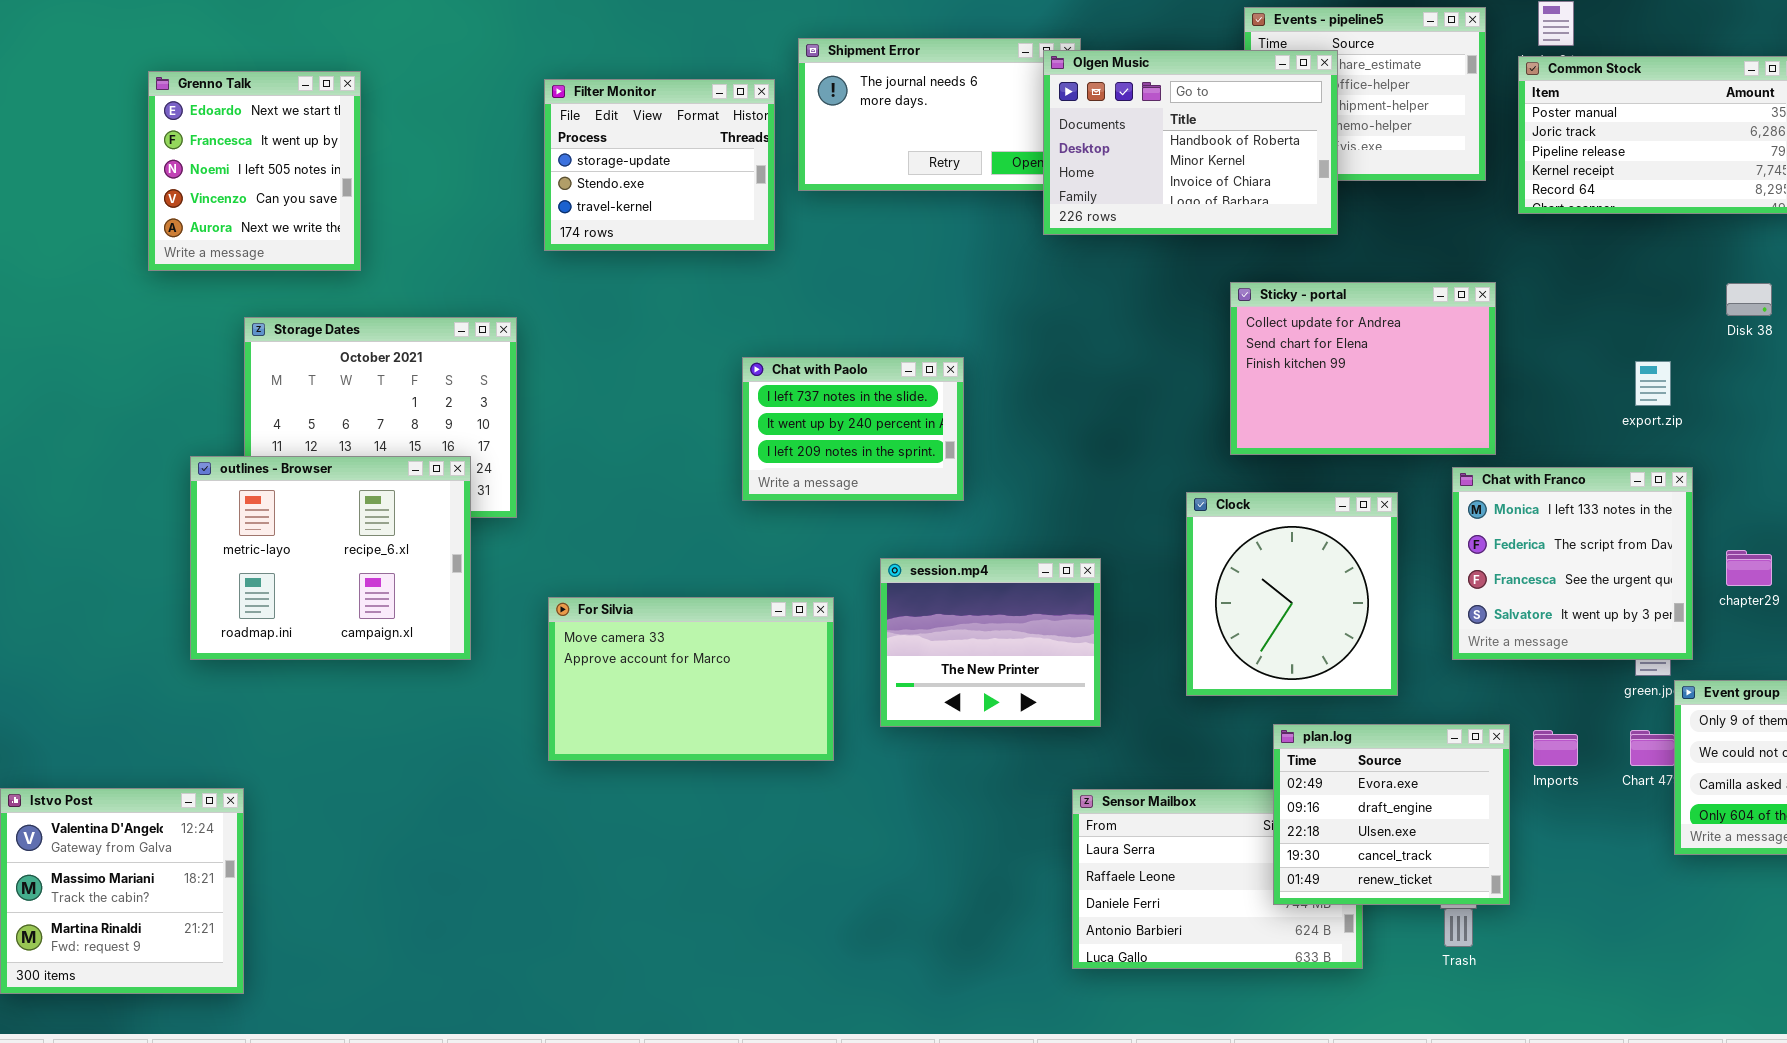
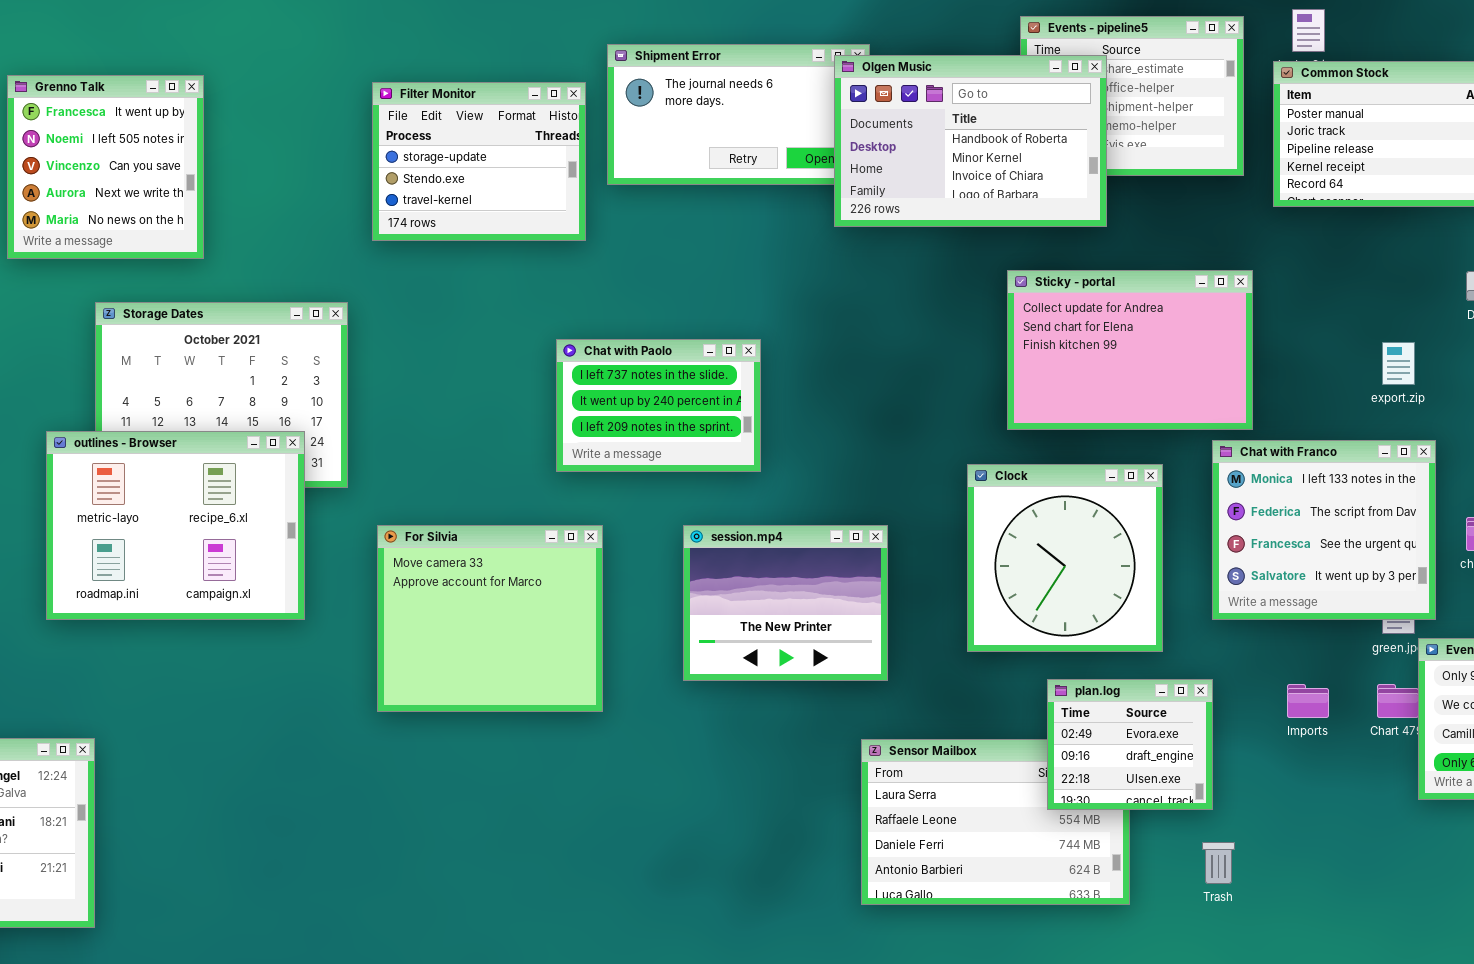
Grenno Talk: [148,71,361,271] -> [7,75,204,259], scrolled down 1 row
For Silvia: [548,597,834,761] -> [377,525,603,712], resized
plan.log: [1273,724,1510,905] -> [1047,679,1213,810], resized

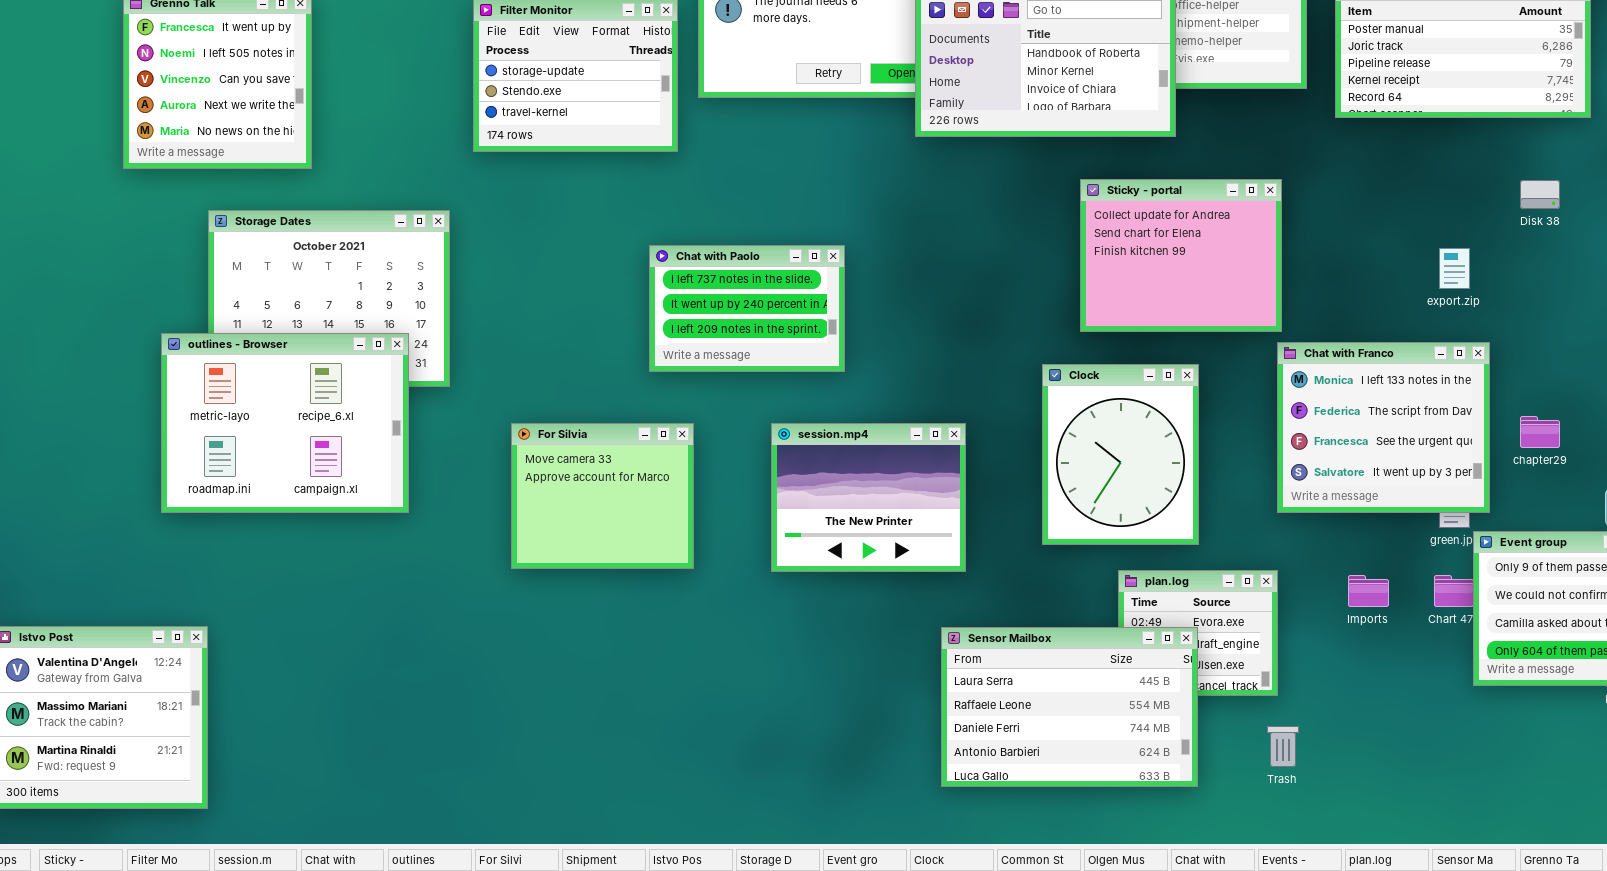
Sticky - portal: [1007,270,1253,430] -> [1080,179,1282,332], resized
Clock: [967,464,1163,652] -> [1042,364,1199,545], resized
For Silvia: [377,525,603,712] -> [511,423,694,569], resized
Sensor Mailbox: [861,739,1130,905] -> [941,627,1198,787], raised

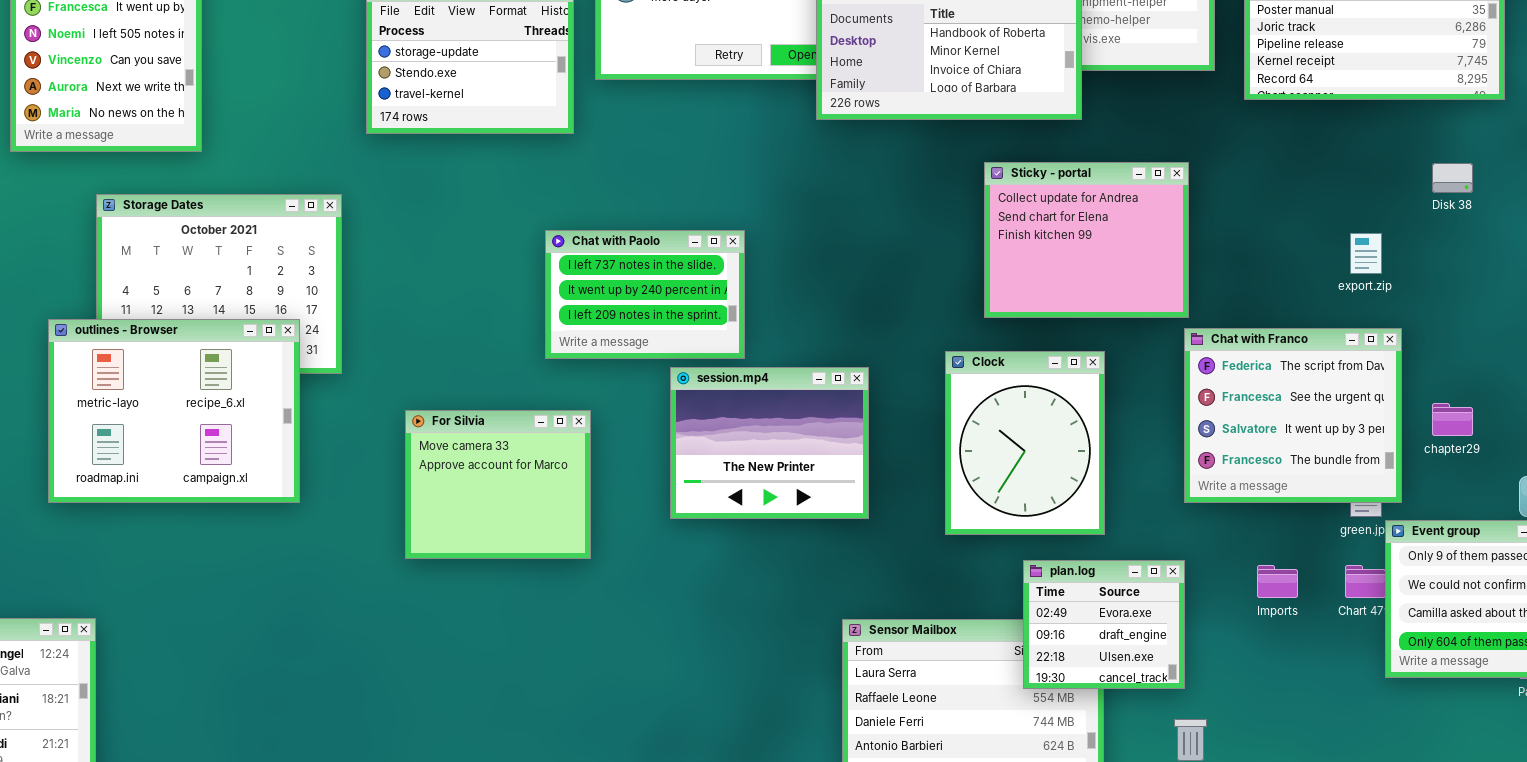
Chat with Franco: [1277,342,1490,513] -> [1184,328,1402,503], scrolled down 1 row
session.mp4: [771,423,966,572] -> [670,367,869,519], moved
plan.log: [1118,570,1278,696] -> [1023,560,1185,689], raised

